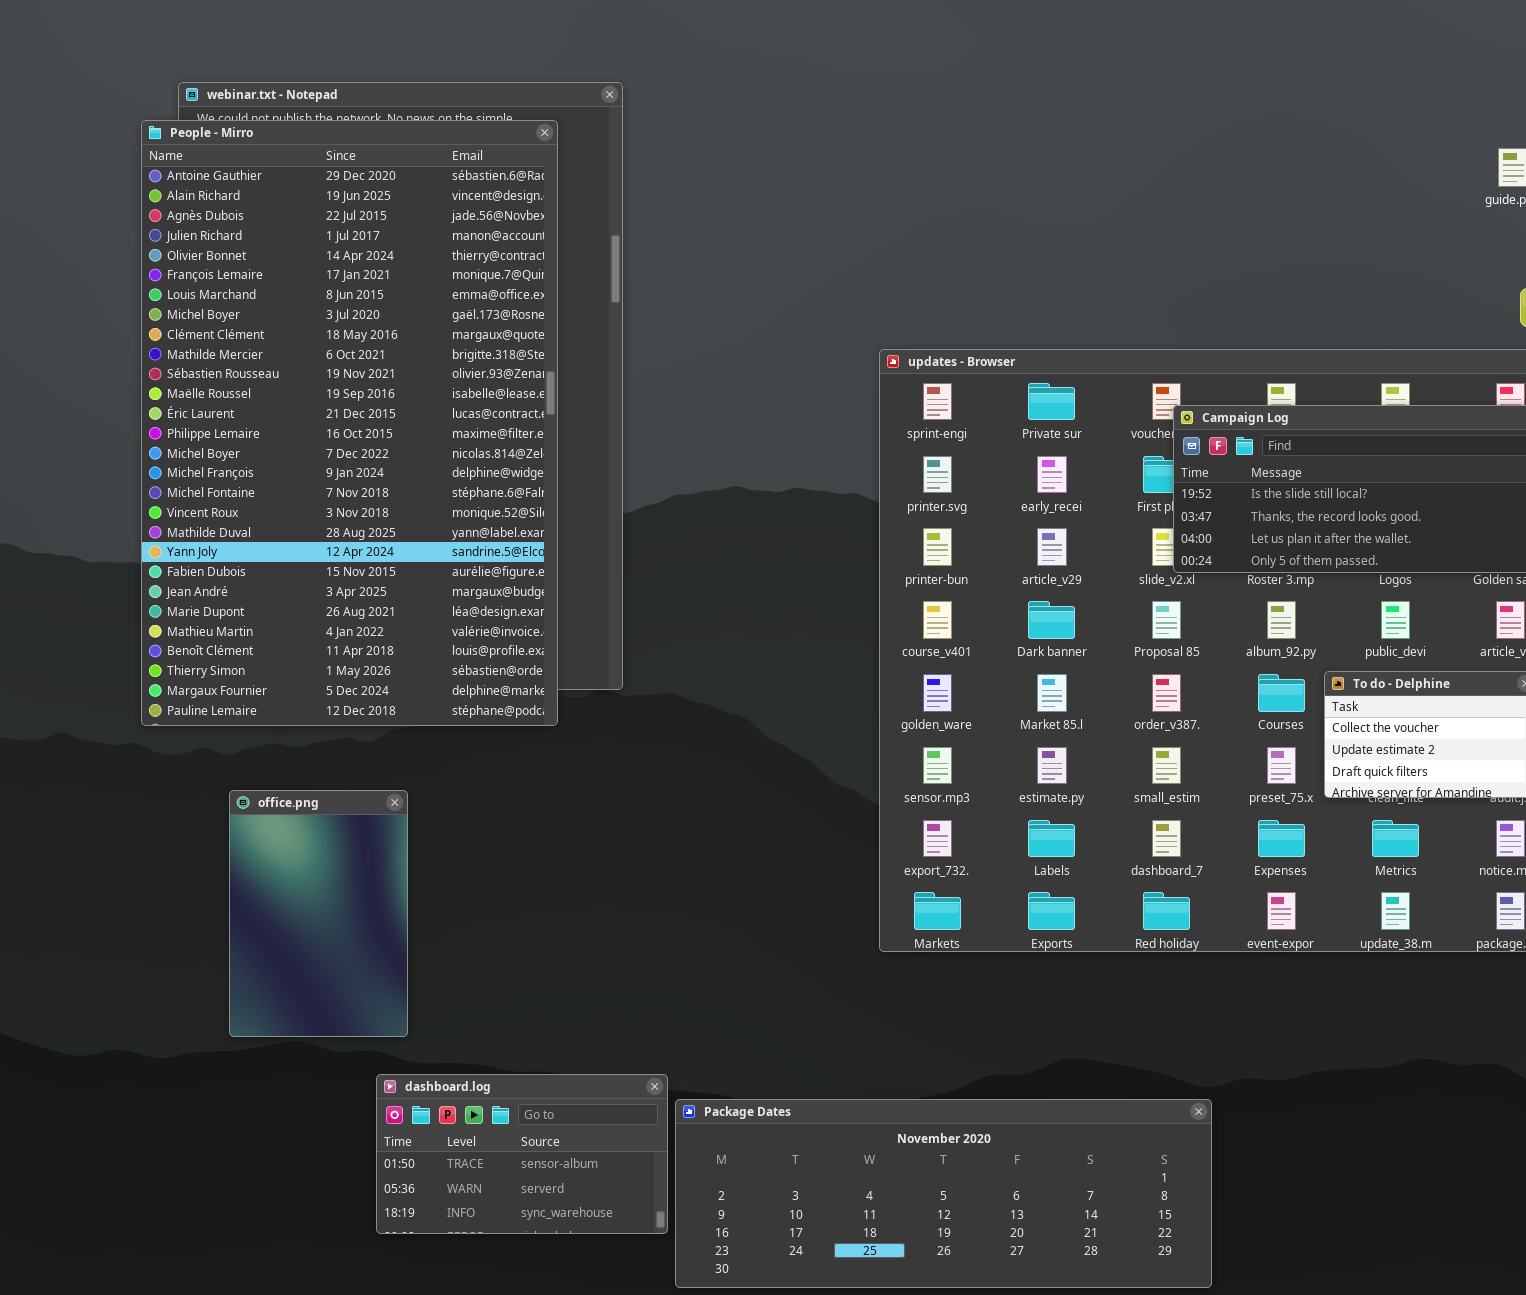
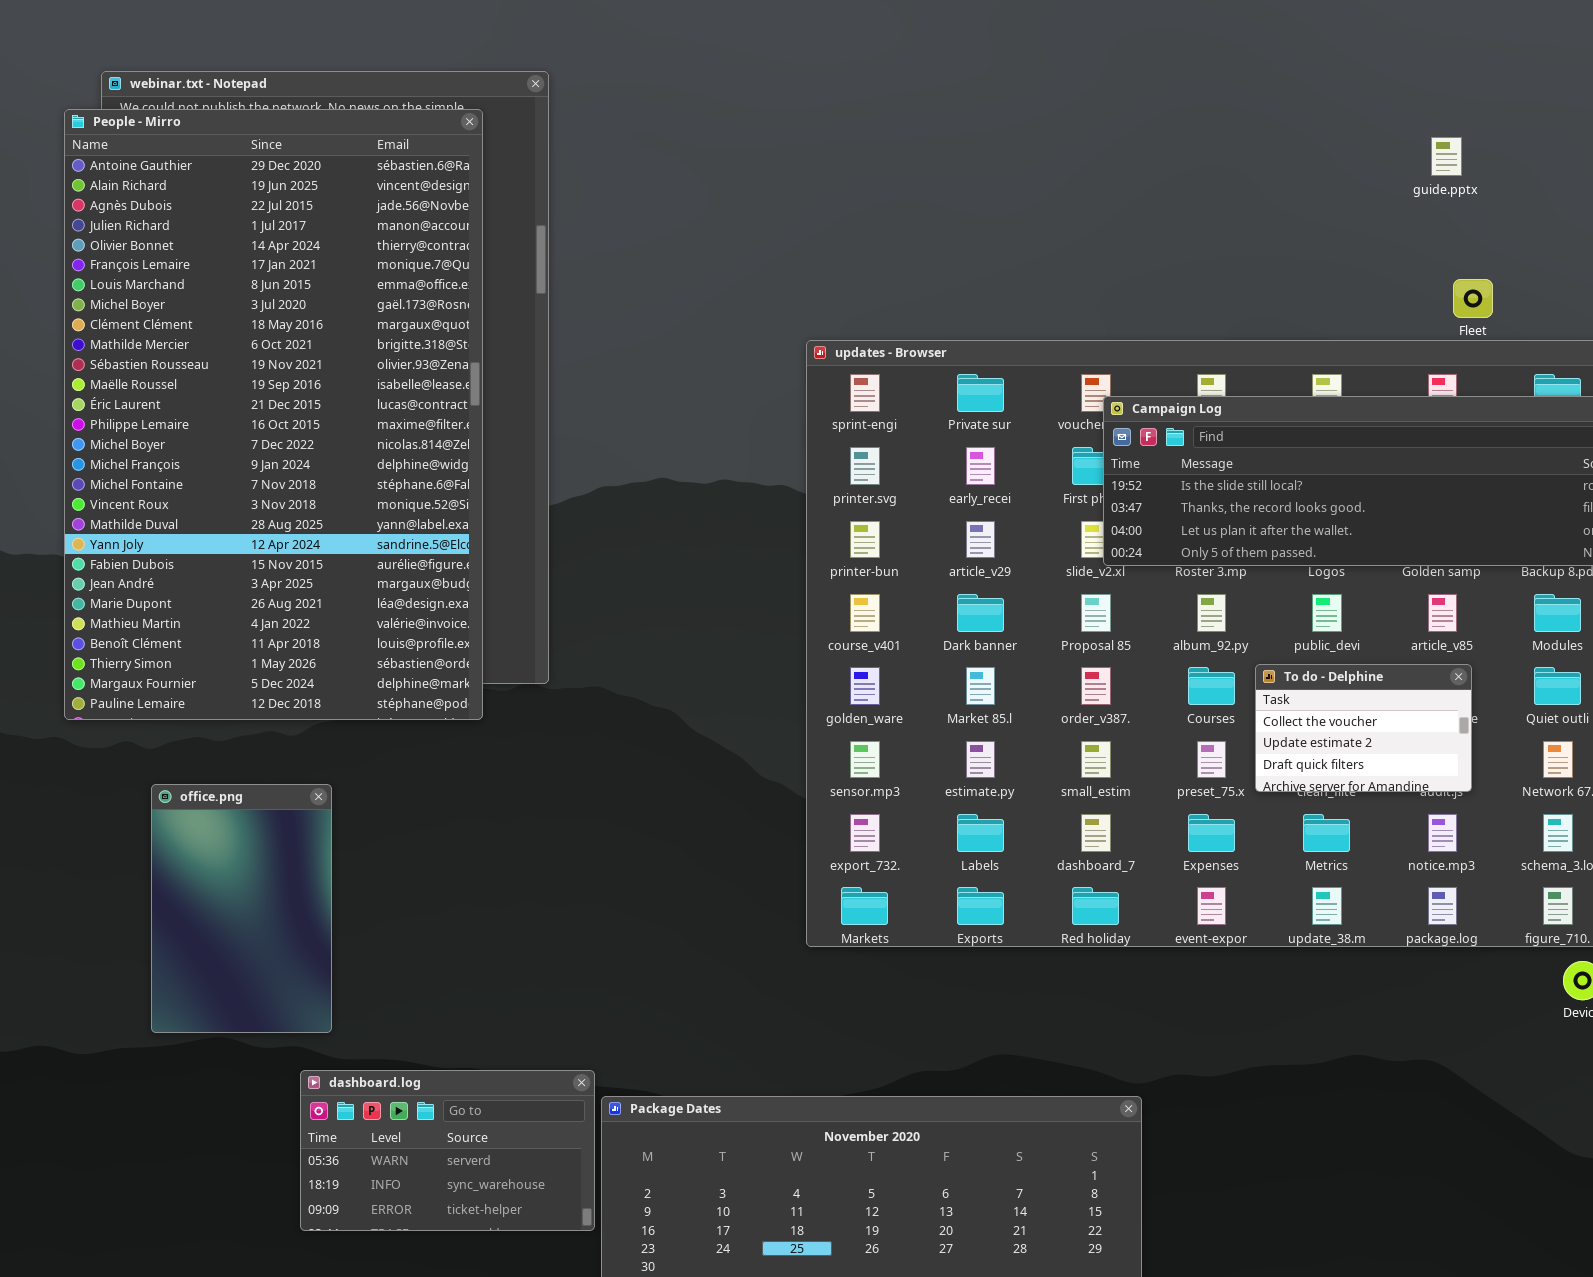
dashboard.log: [376,1074,668,1234] -> [300,1070,595,1231], scrolled down 1 row

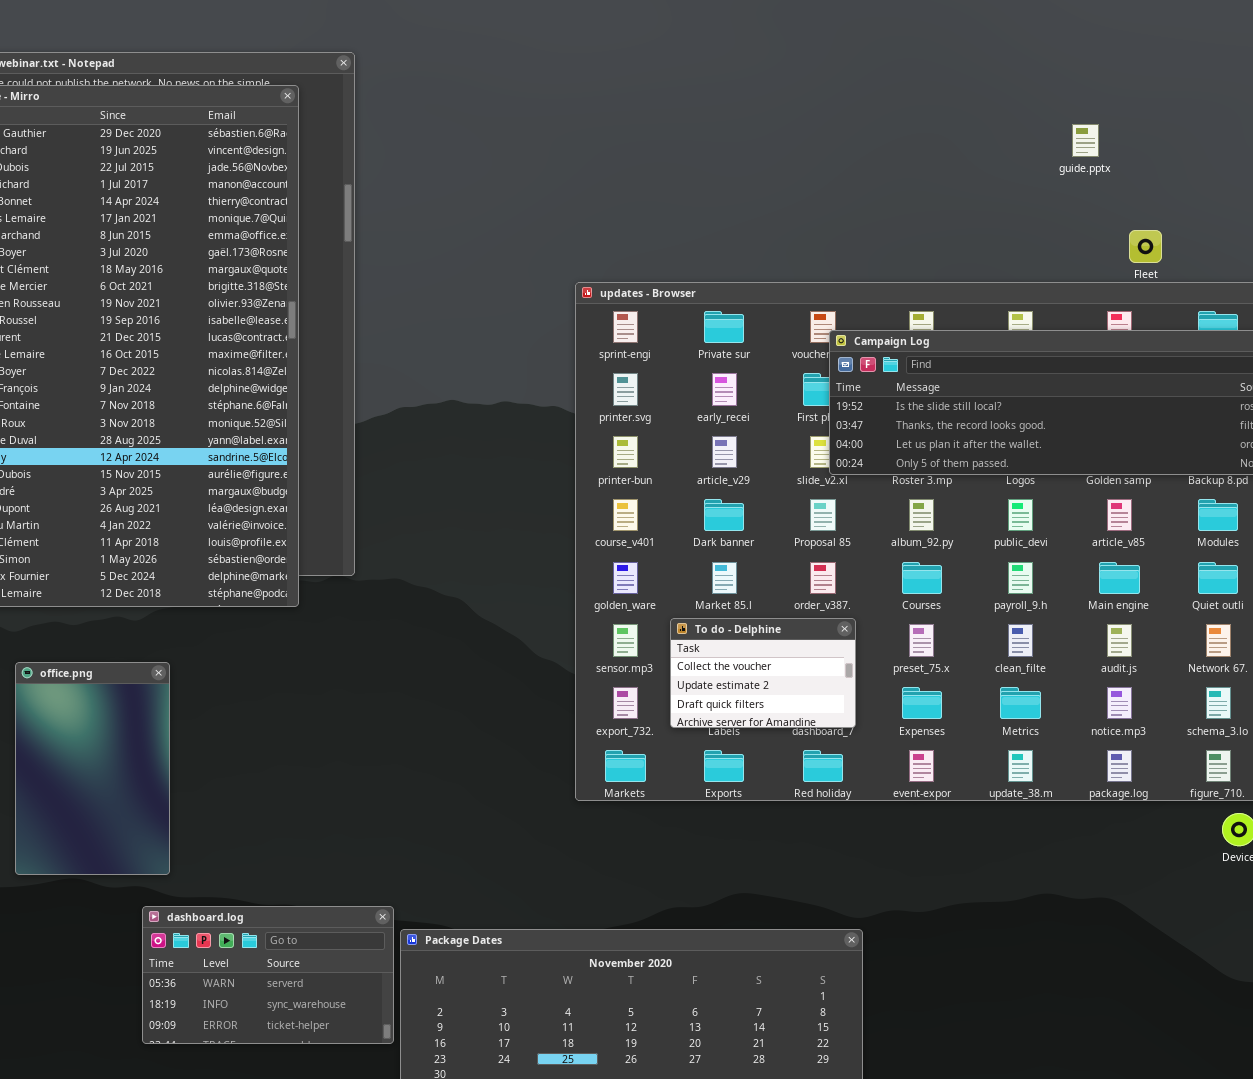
guide.pptx: [1431,137,1462,176] -> [1072,124,1099,157], moved
To do - Delphine: [1255,664,1472,792] -> [670,618,856,728], moved

